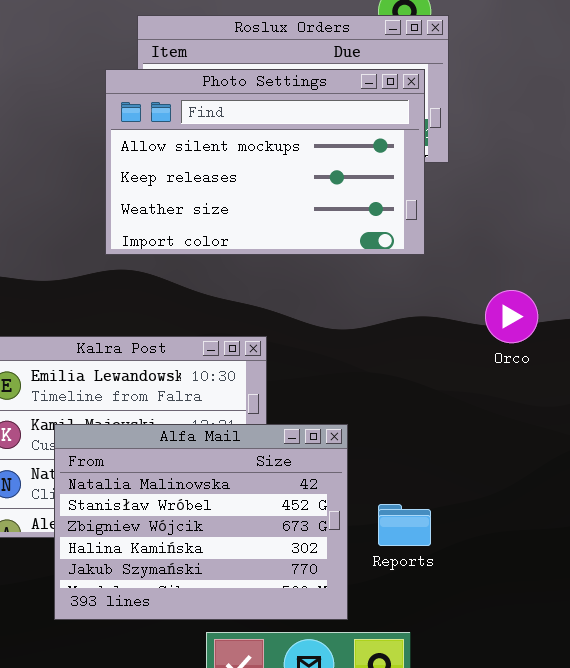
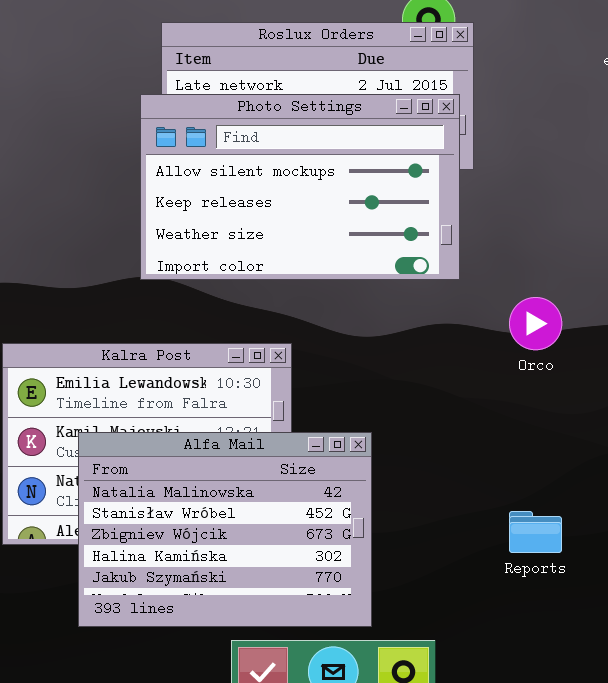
Photo Settings: [105,69,425,255] -> [140,94,460,280], moved
Reports: [378,504,431,546] -> [509,511,562,553], moved

